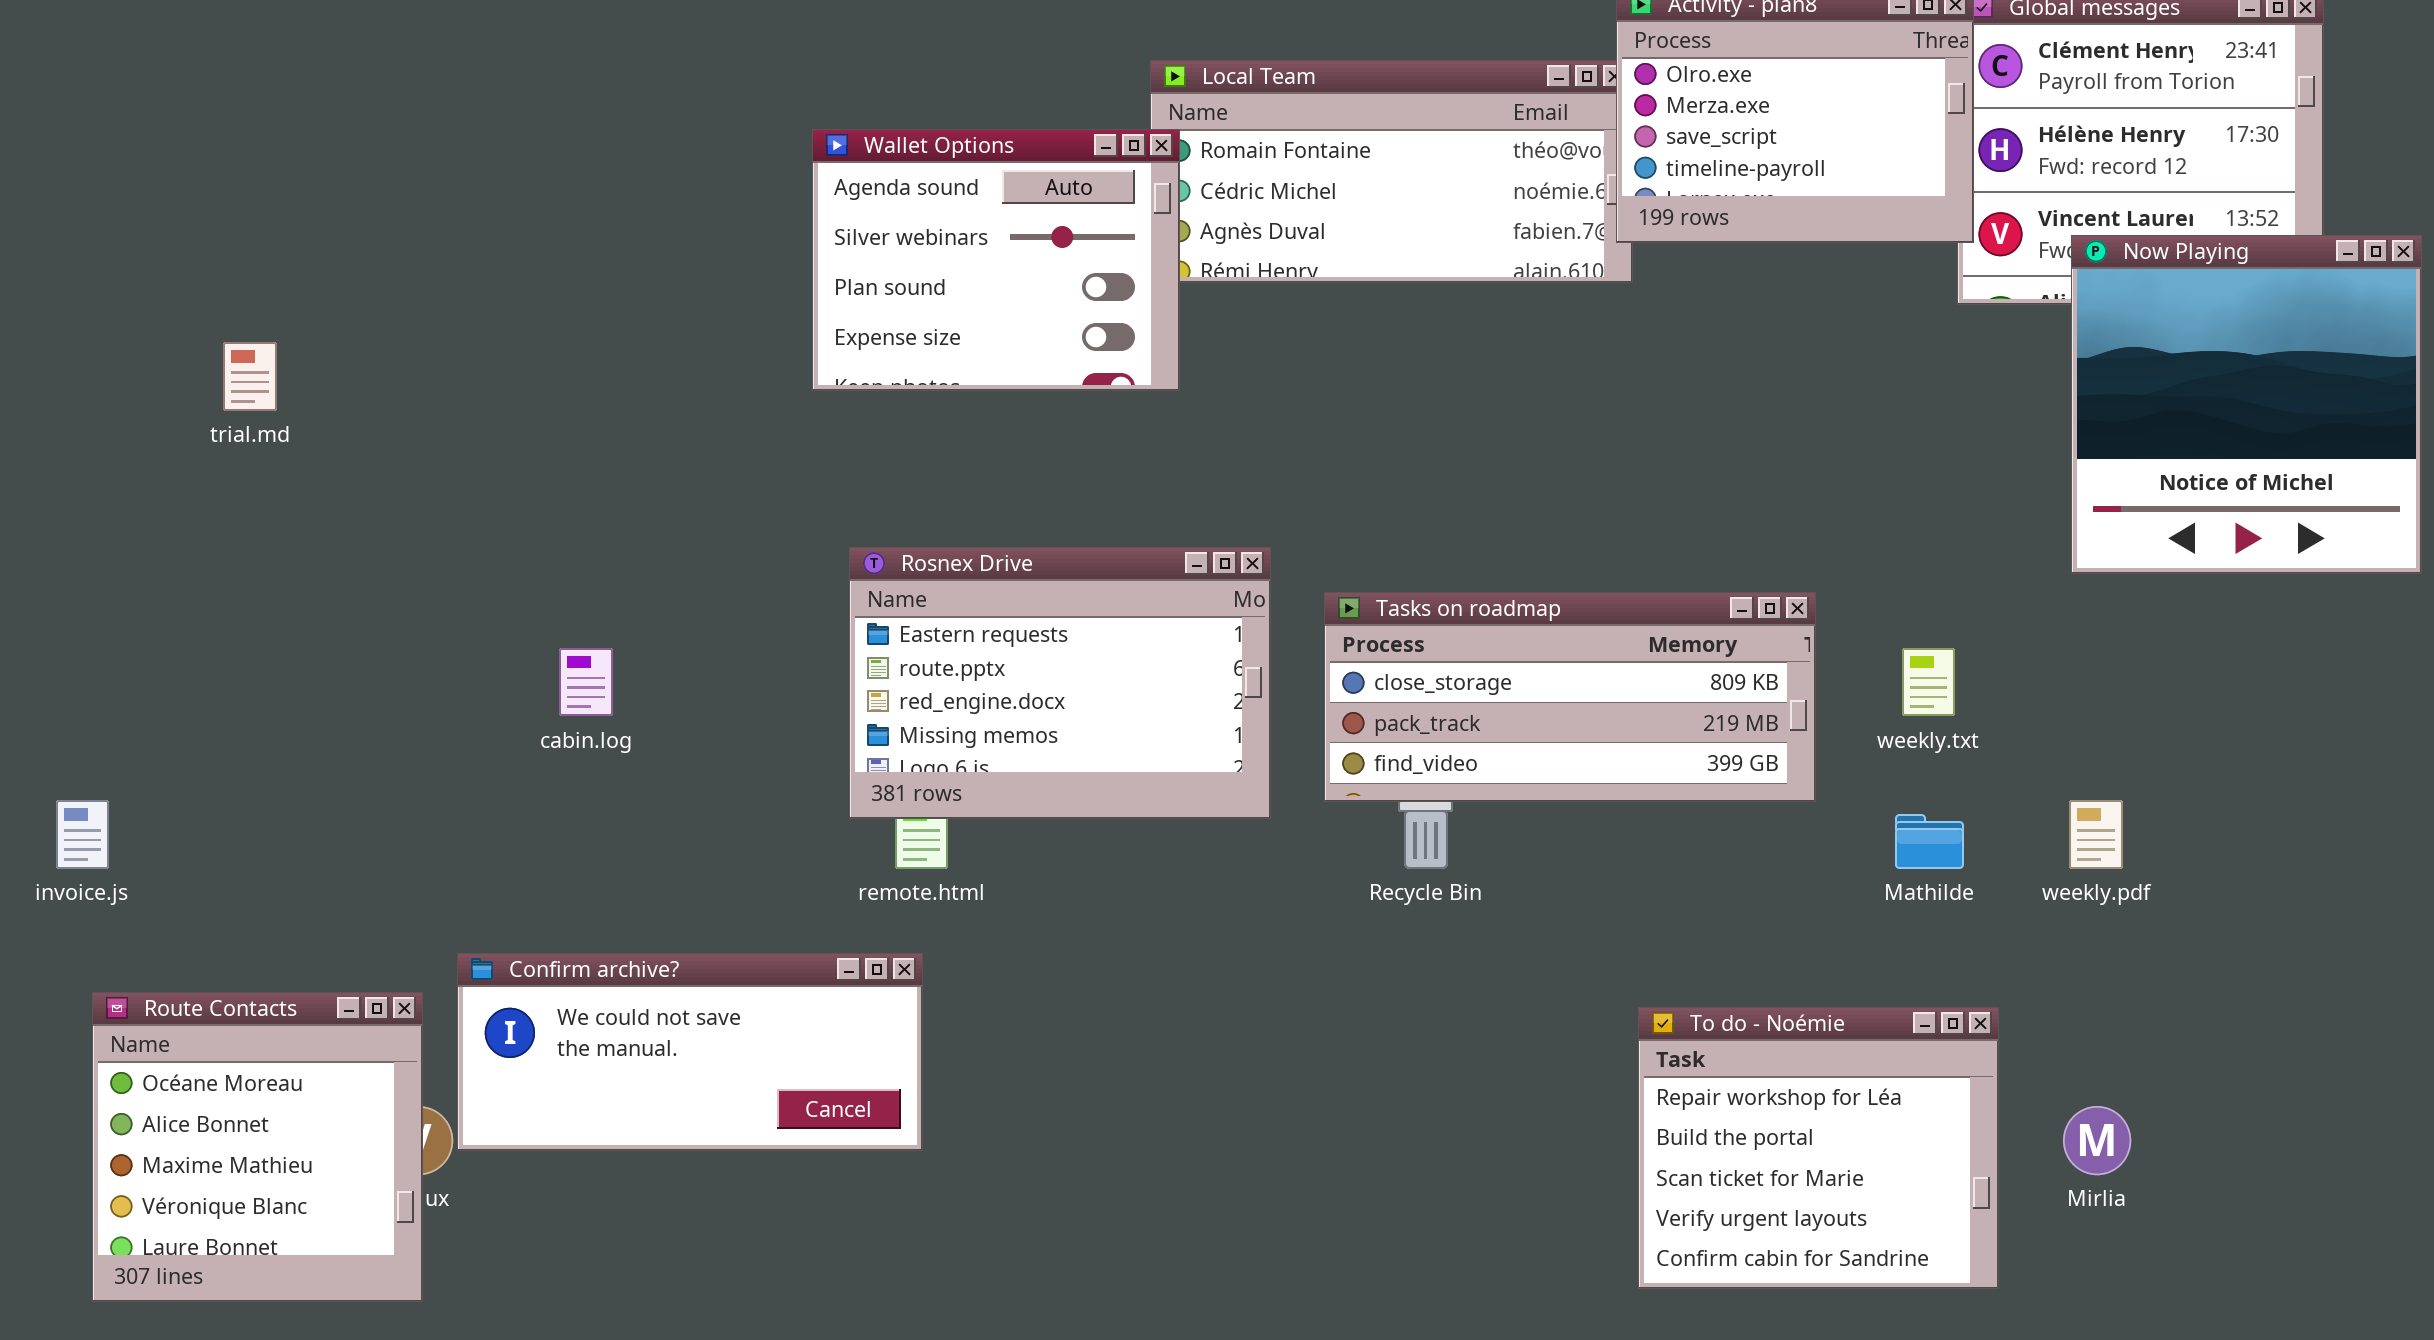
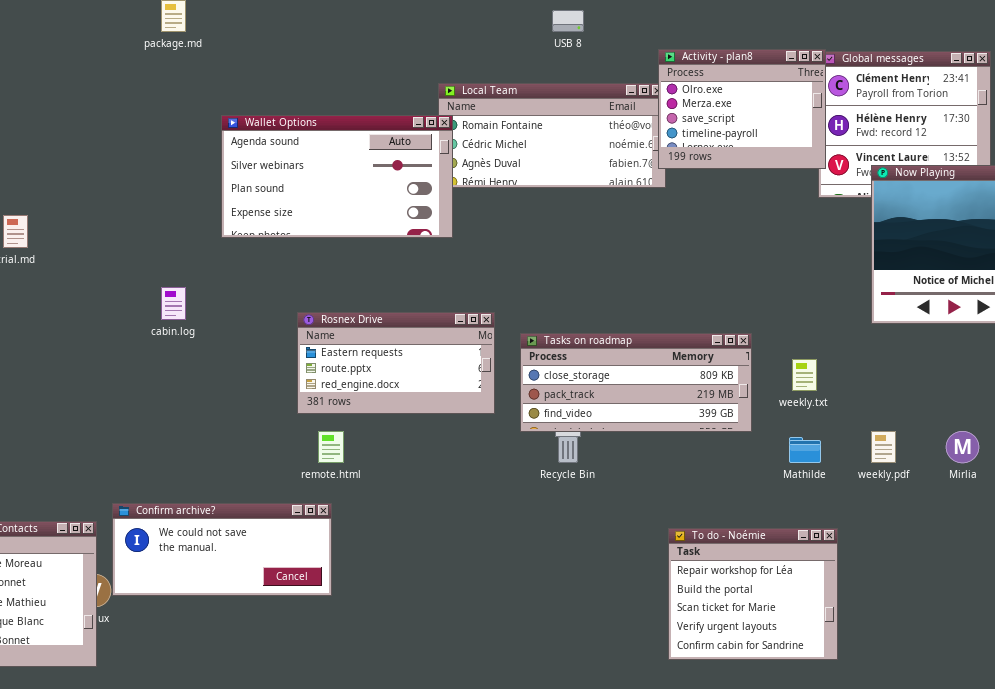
Wallet Options: [812,129,1180,391] -> [221,115,453,238], resized
Rosnex Drive: [849,547,1271,819] -> [297,312,495,414], resized
cabin.log: [559,648,613,716] -> [161,287,186,320], moved
Mirlia: [2063,1106,2131,1175] -> [946,431,979,463], moved

